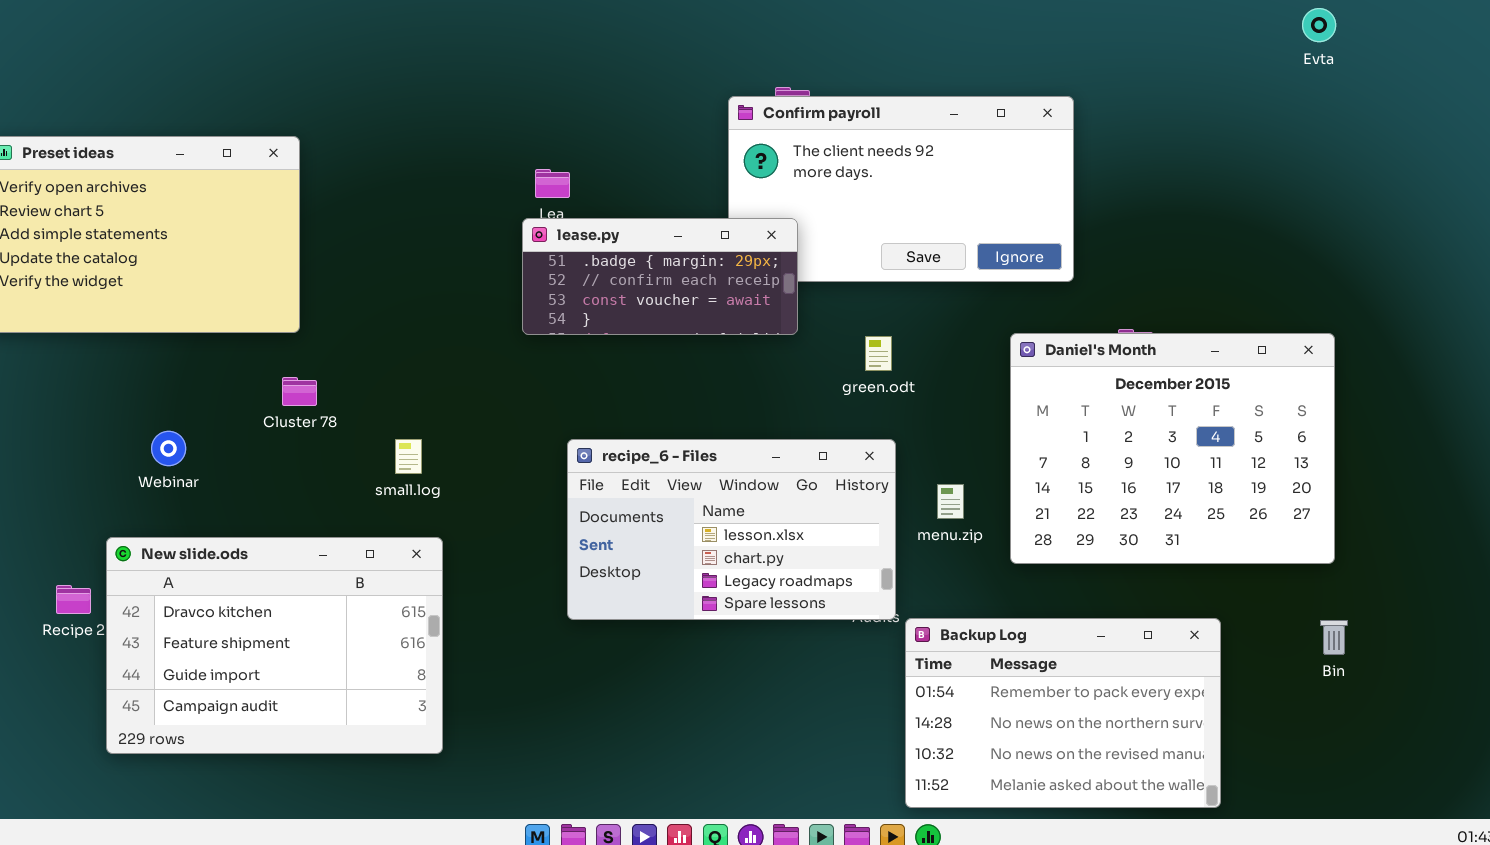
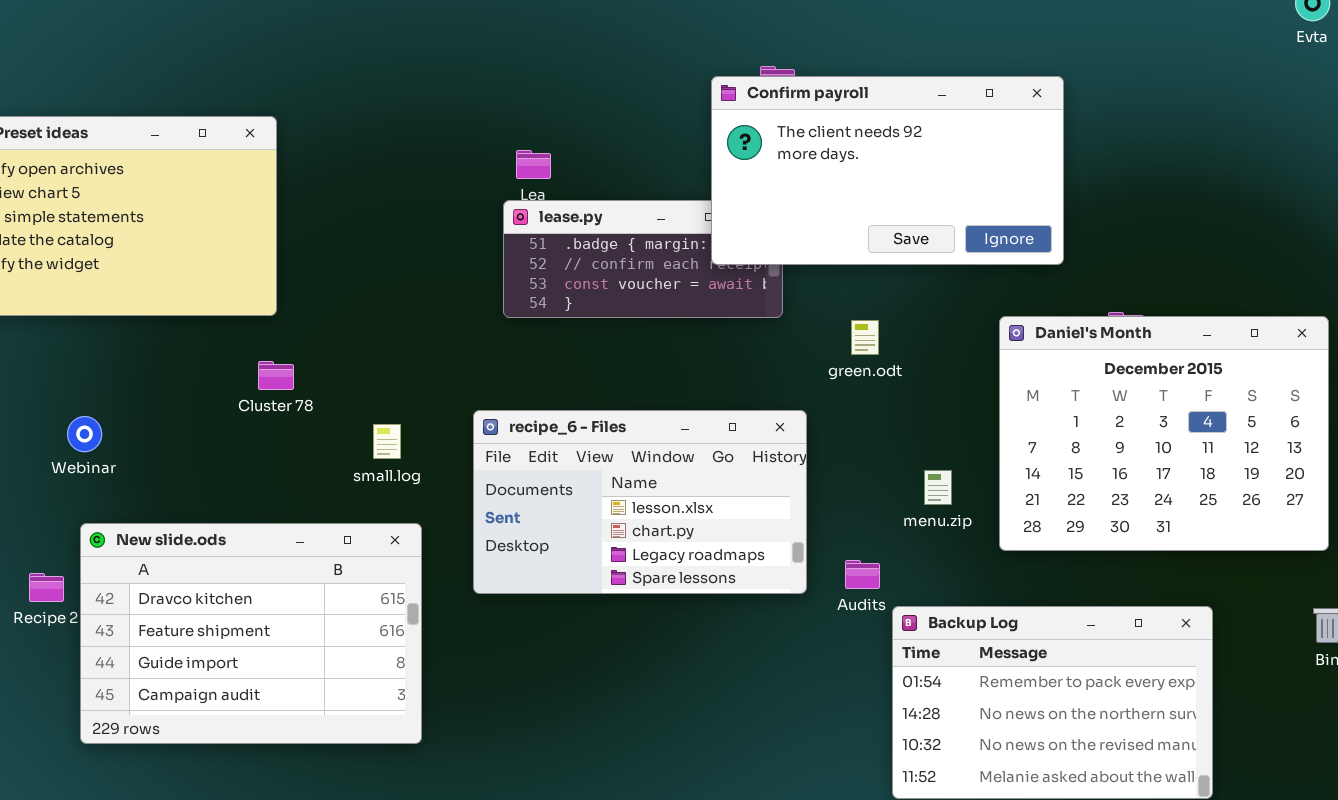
Confirm payroll: [728,96,1074,282] -> [711,76,1064,265], raised
Webinar: [151,431,186,466] -> [67,416,102,452], moved
recipe_6 - Files: [567,439,896,620] -> [473,410,807,594], moved

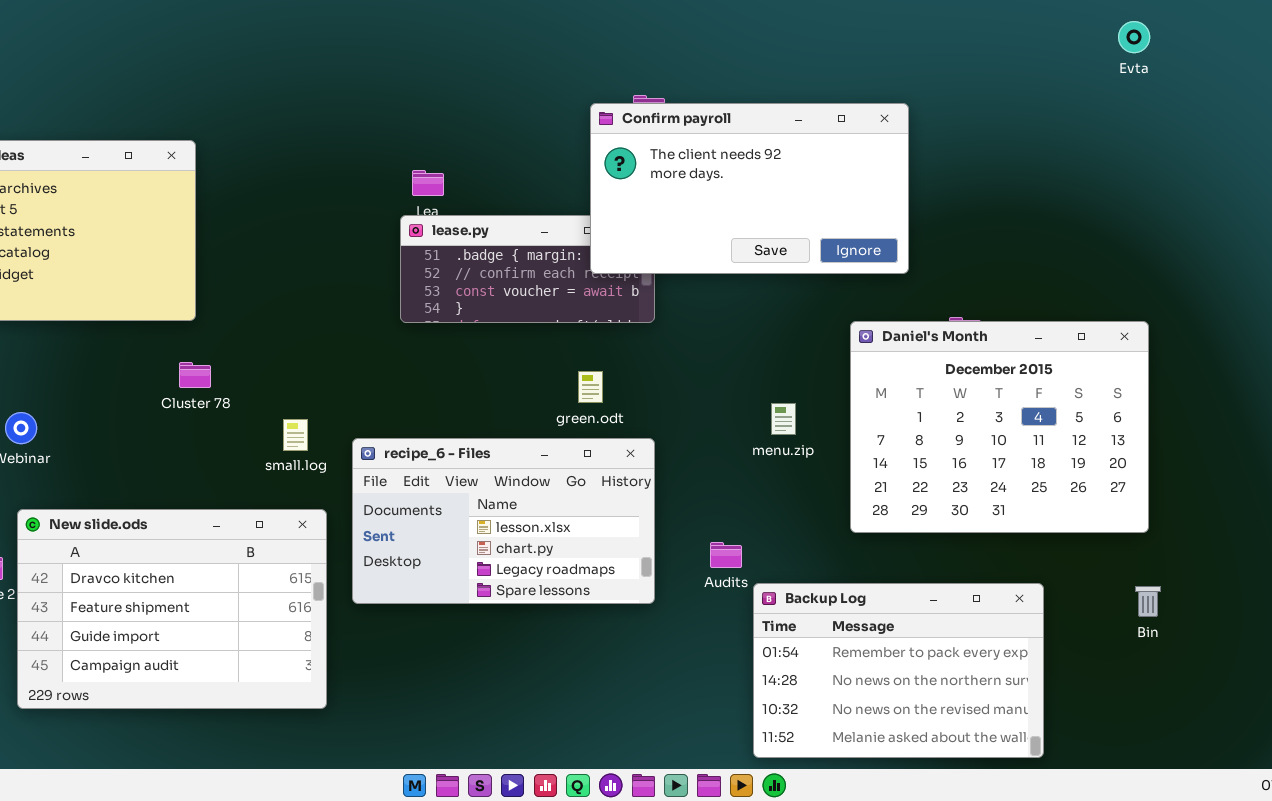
green.odt: [851,320,879,355] -> [578,371,603,403], moved
recipe_6 - Files: [473,410,807,594] -> [352,438,655,604], moved
menu.zip: [924,470,952,505] -> [771,403,796,435], moved

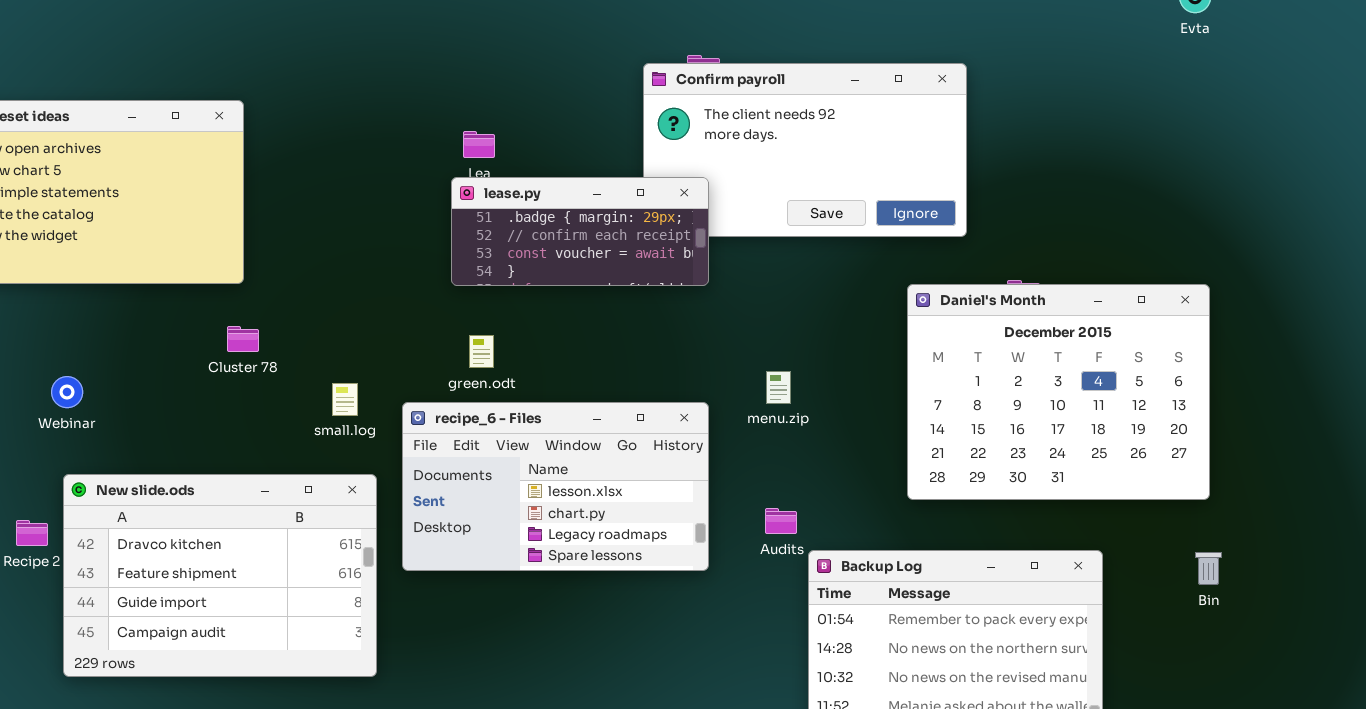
lease.py: [400,215,655,323] -> [451,177,709,286], raised
green.odt: [578,371,603,403] -> [469,335,494,368], moved
menu.zip: [771,403,796,435] -> [766,371,791,404], moved

